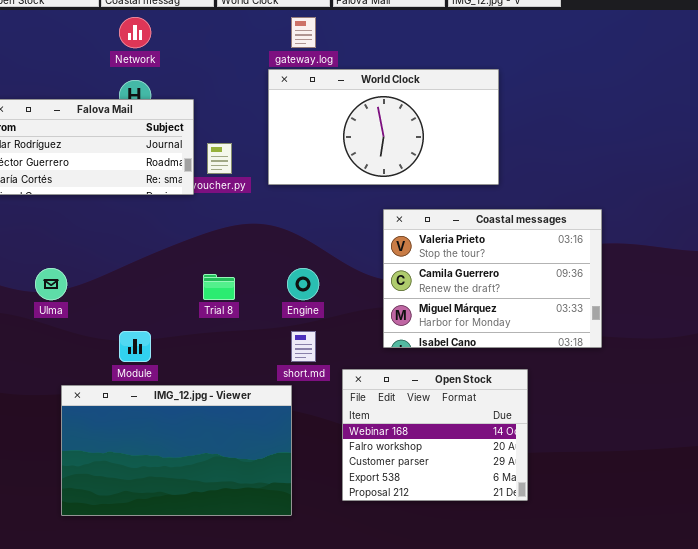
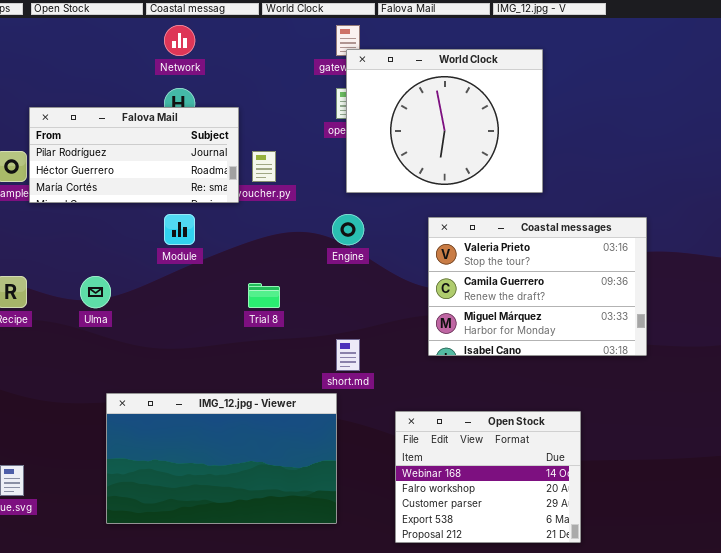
World Clock: [268,69,499,185] -> [346,49,543,193], resized
Engine: [287,268,319,300] -> [332,214,364,245], moved
Module: [119,331,151,362] -> [164,214,195,245], moved
Open Stock: [342,369,528,501] -> [395,411,581,543], moved

